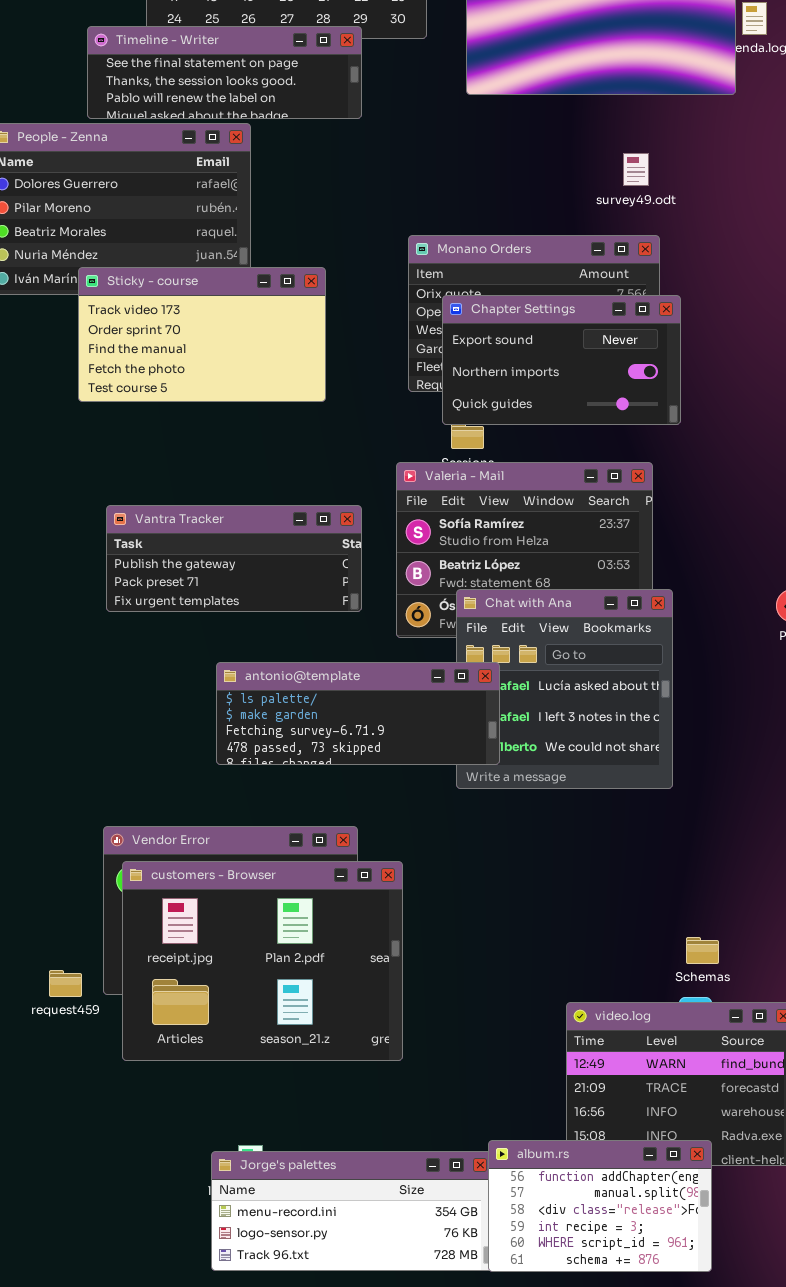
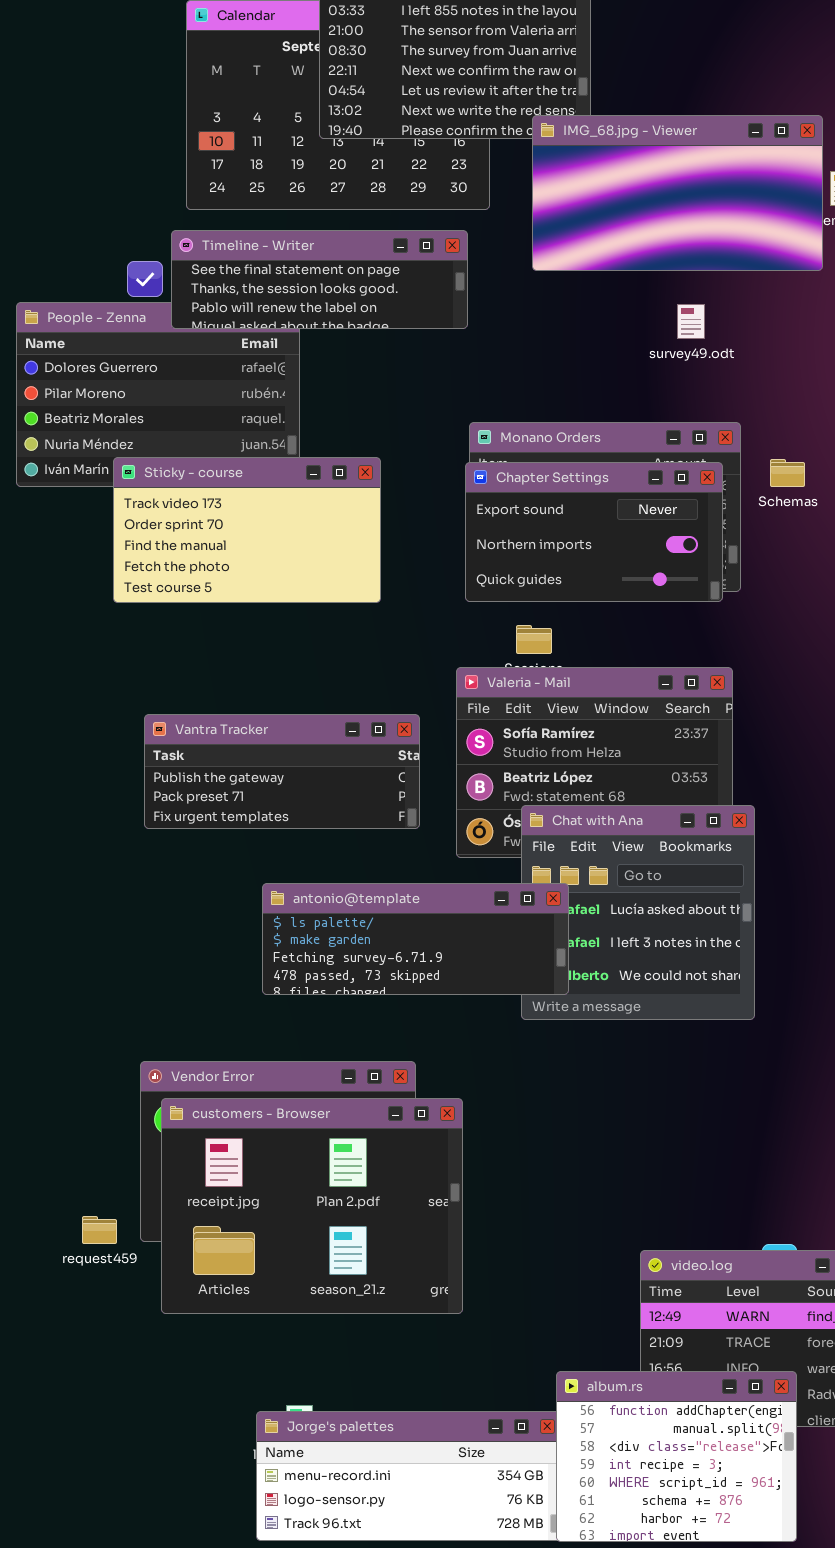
Timeline - Writer: [87,26,362,119] -> [171,230,468,329], moved
survey49.odt: [623,153,649,186] -> [677,304,705,339], moved
Chapter Settings: [442,295,681,425] -> [465,462,723,602], moved
Schemas: [686,937,719,964] -> [770,459,805,487], moved
album.rs: [488,1140,712,1272] -> [556,1371,797,1542], resized

